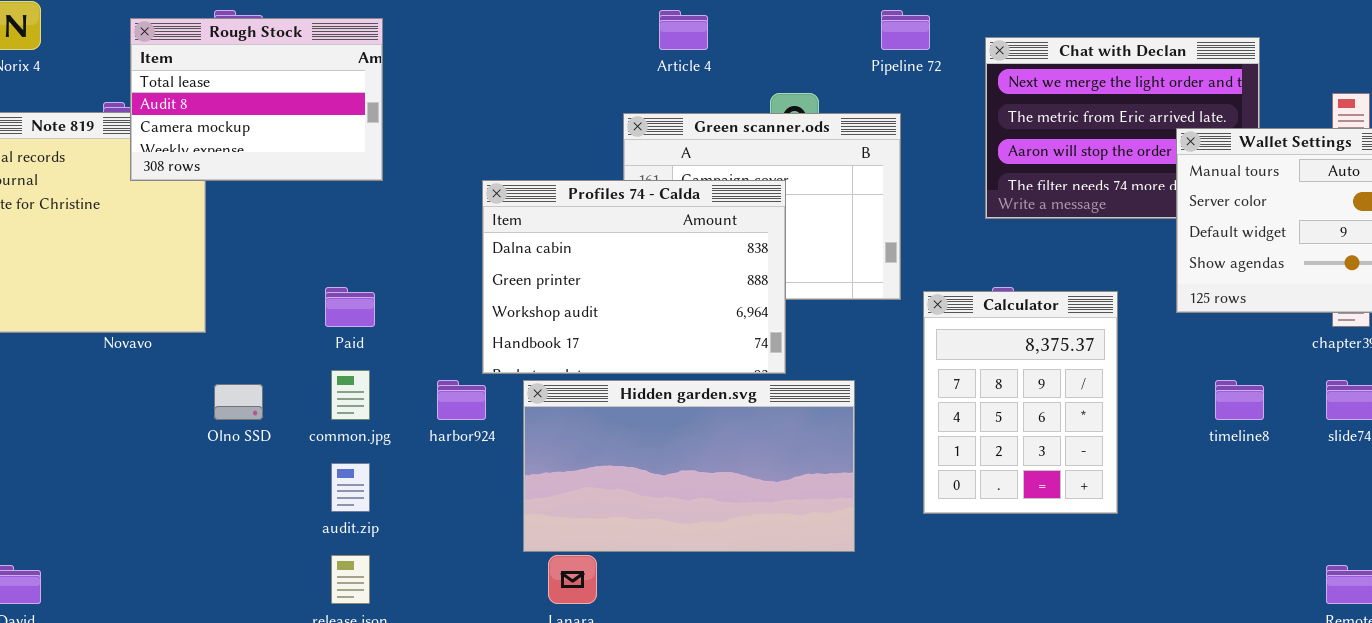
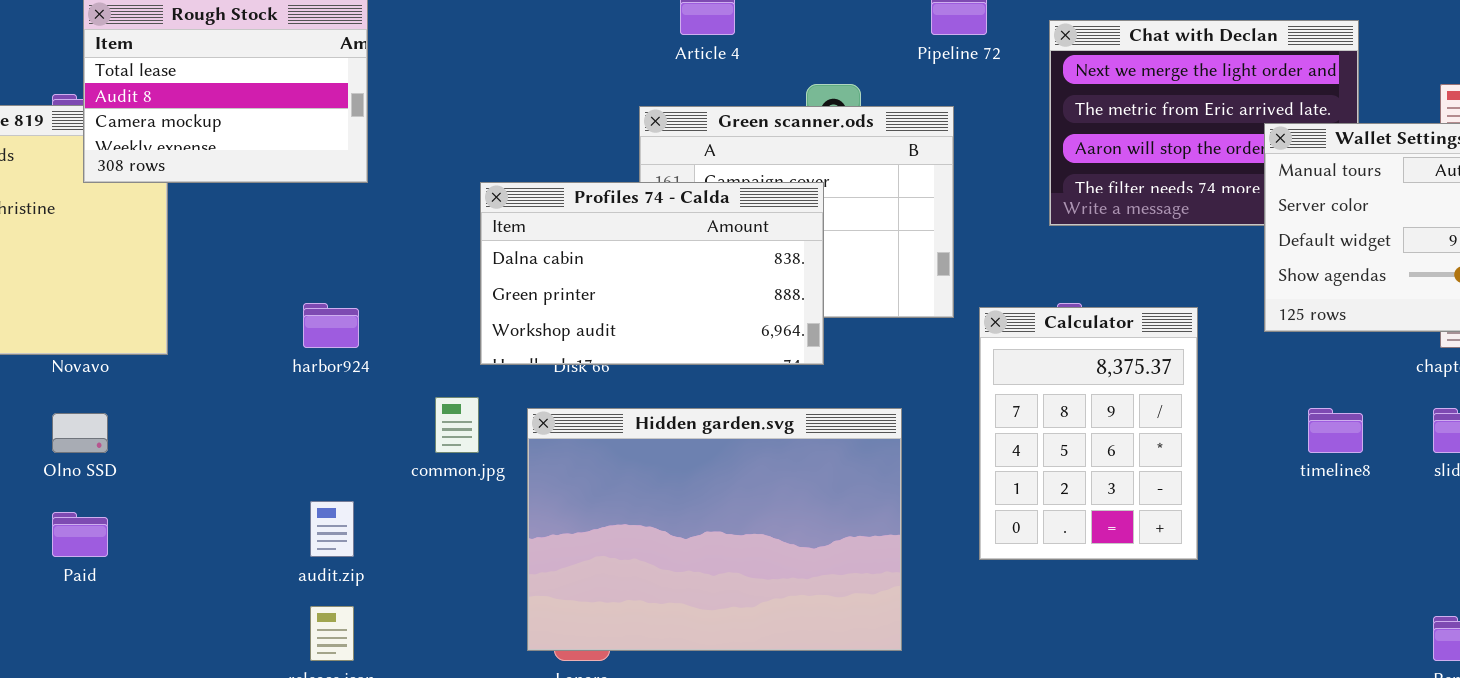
Profiles 74 - Calda: [482,180,786,374] -> [480,182,824,365], resized
Paid: [325,287,375,327] -> [52,512,108,557], moved
common.jpg: [331,370,370,420] -> [435,397,479,453], moved
harbor924: [437,380,486,420] -> [303,303,359,348], moved
Hidden garden.svg: [523,380,855,552] -> [527,408,902,651], resized
Olno SSD: [214,384,263,420] -> [52,413,108,453], moved

